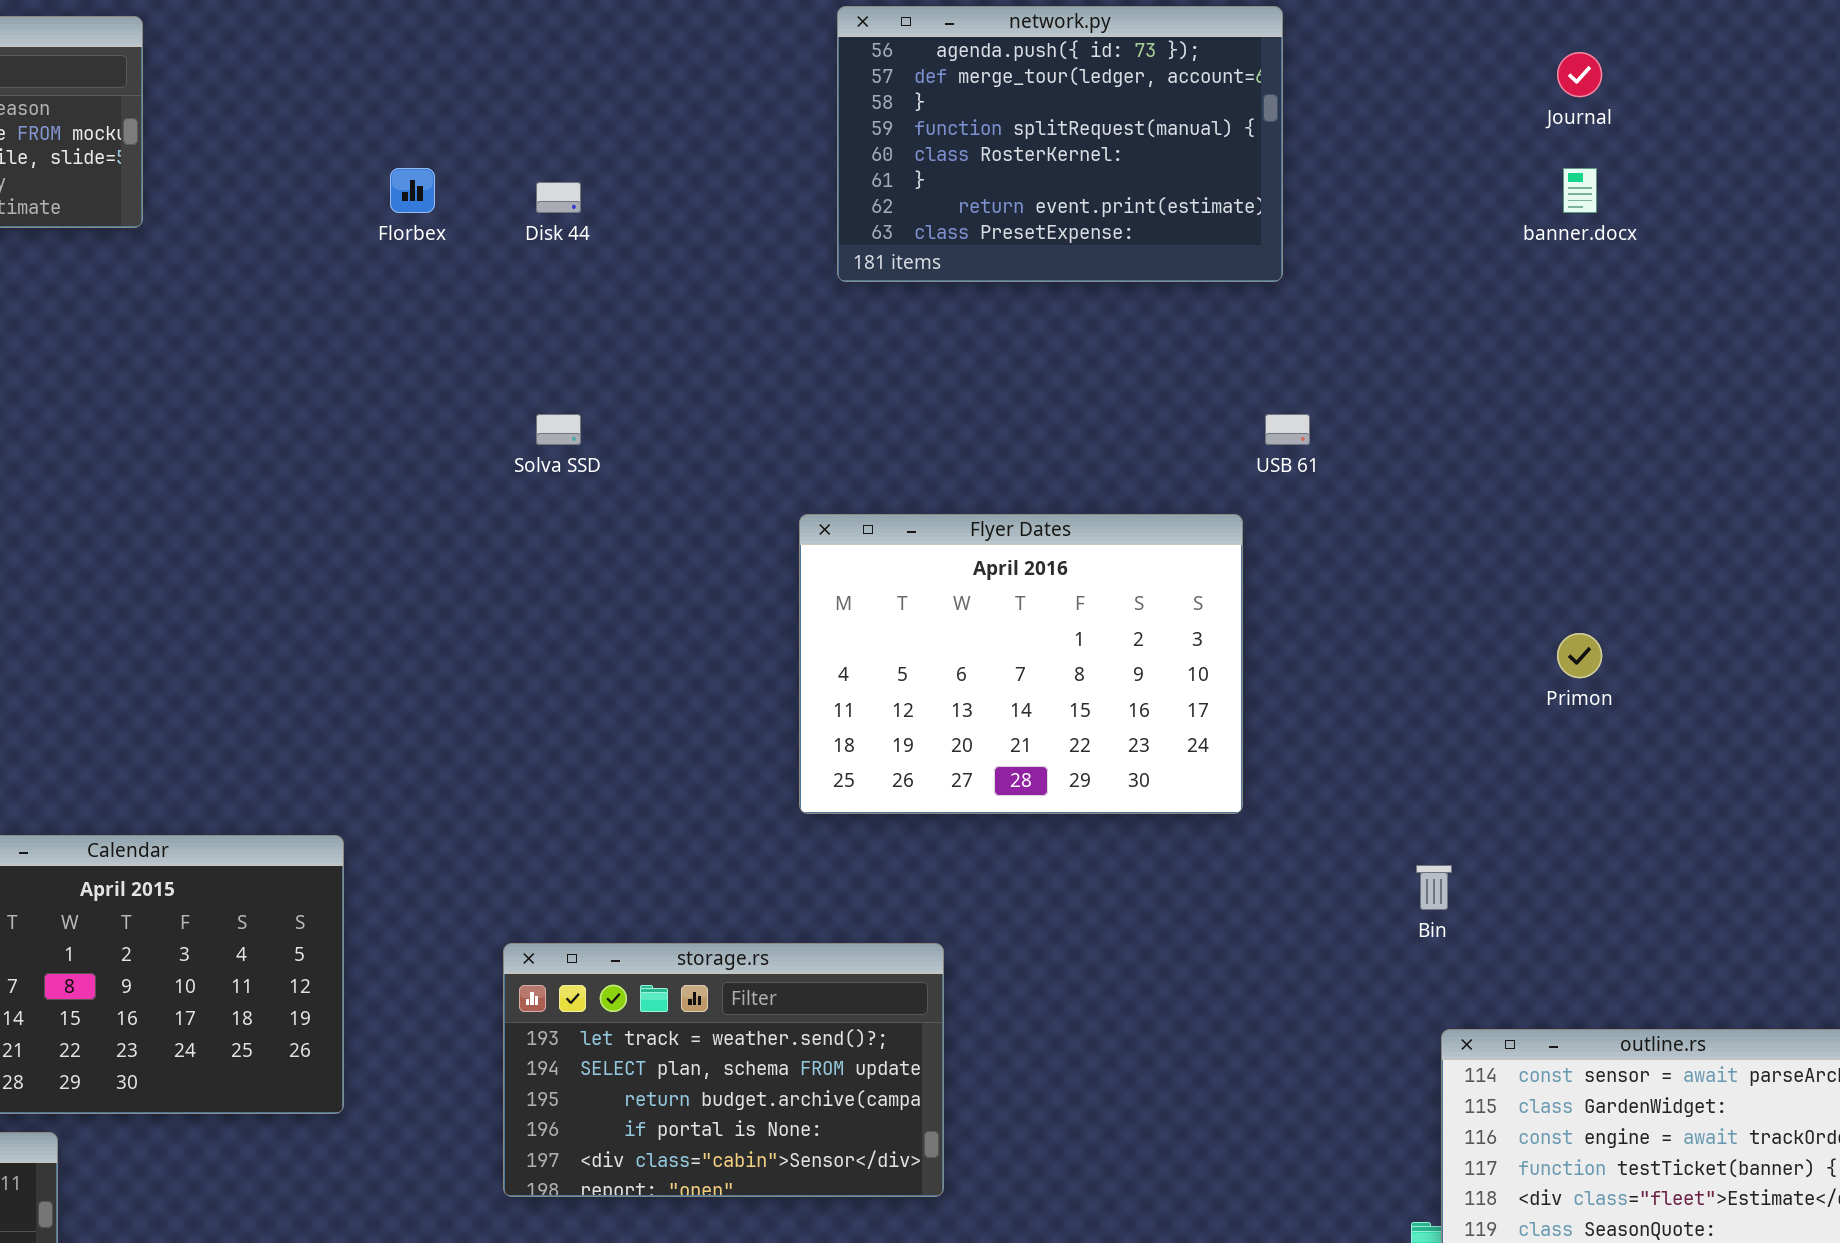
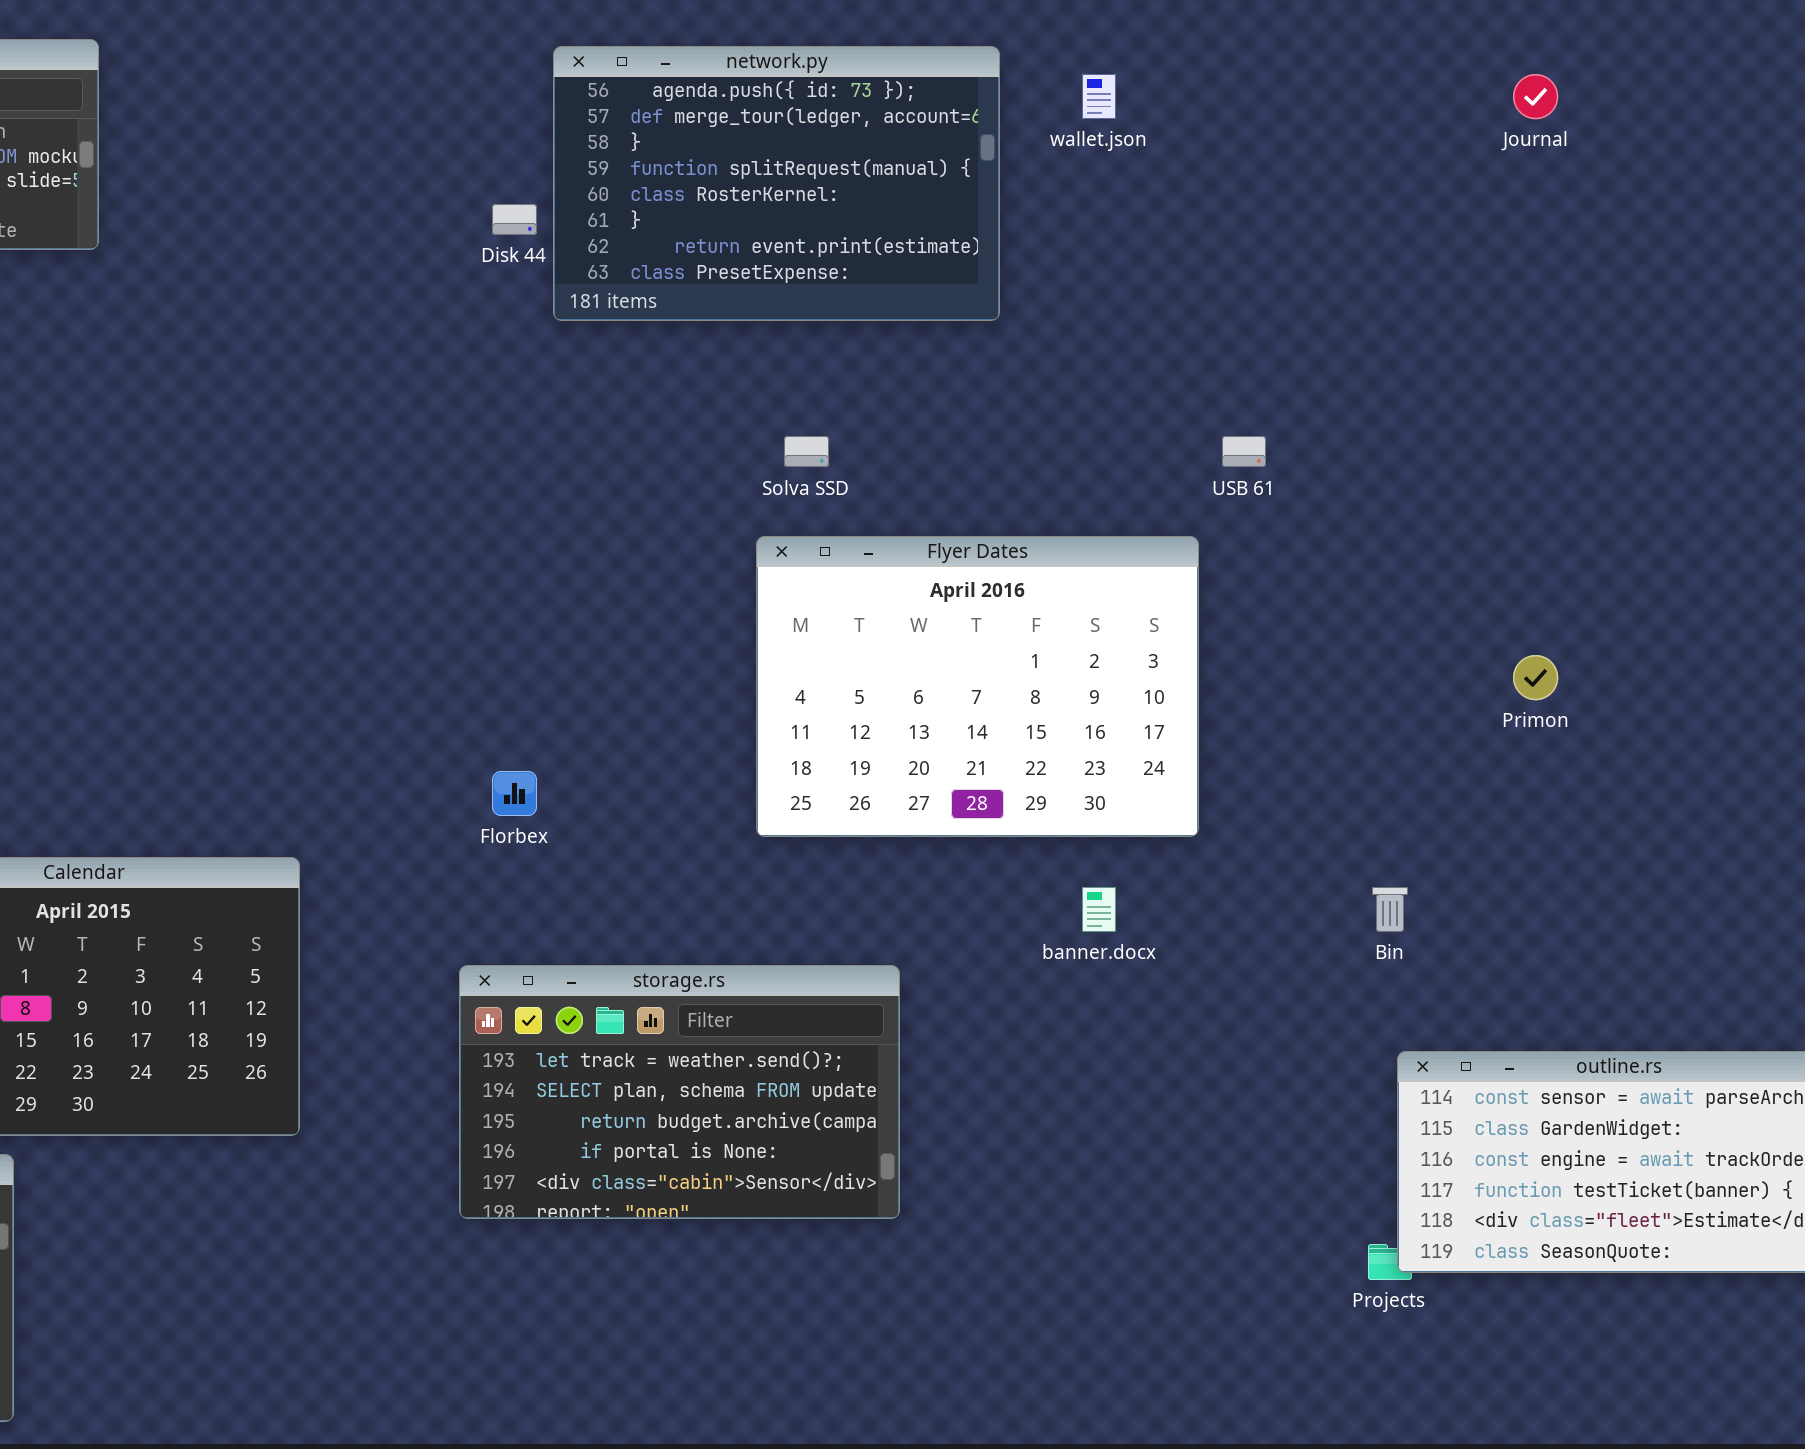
network.py: [837,6,1283,282] -> [553,46,1000,321], moved
Florbex: [390,168,435,213] -> [492,771,537,816], moved
banner.docx: [1563,168,1597,213] -> [1082,887,1116,932], moved
Solva SSD: [536,414,581,445] -> [784,436,829,467], moved

